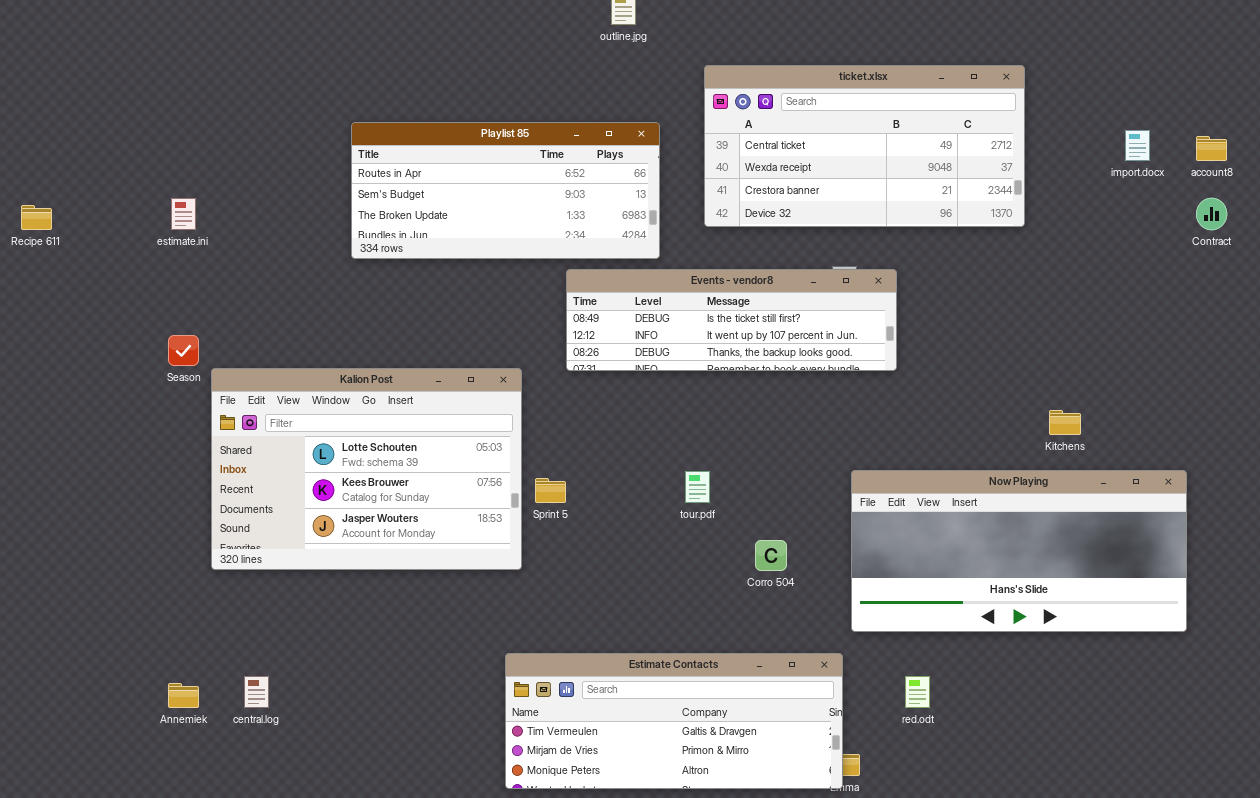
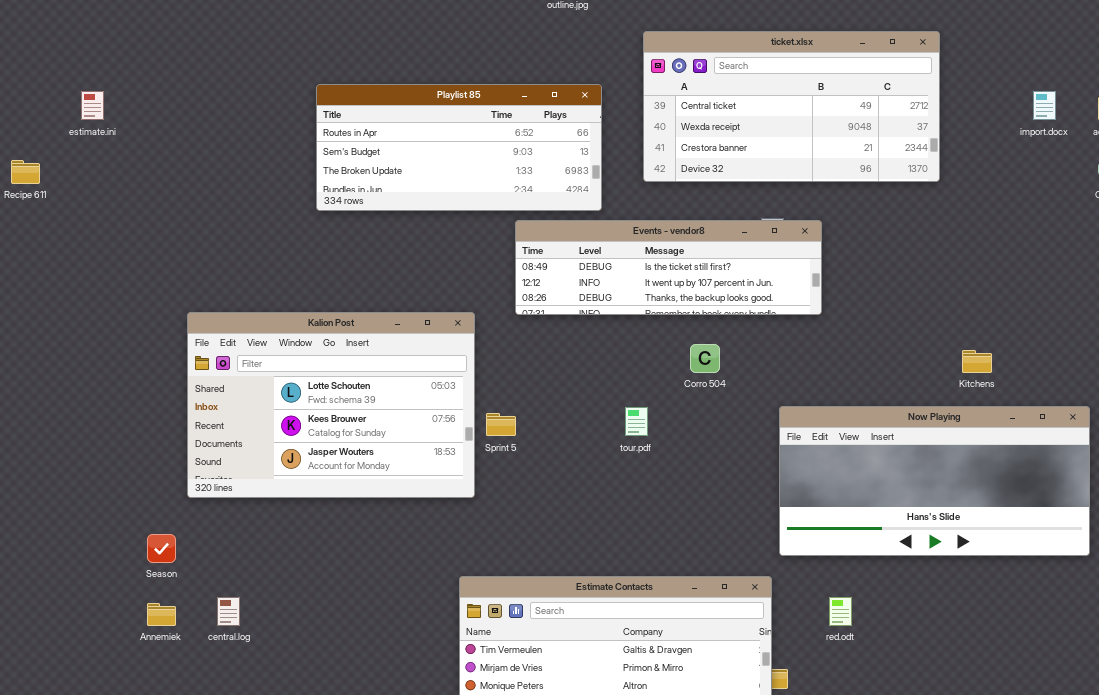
estimate.ini: [171,198,196,230] -> [81,91,104,120], moved
Season: [168,335,199,366] -> [147,534,176,563], moved
Corro 504: [755,540,787,571] -> [690,344,720,373], moved

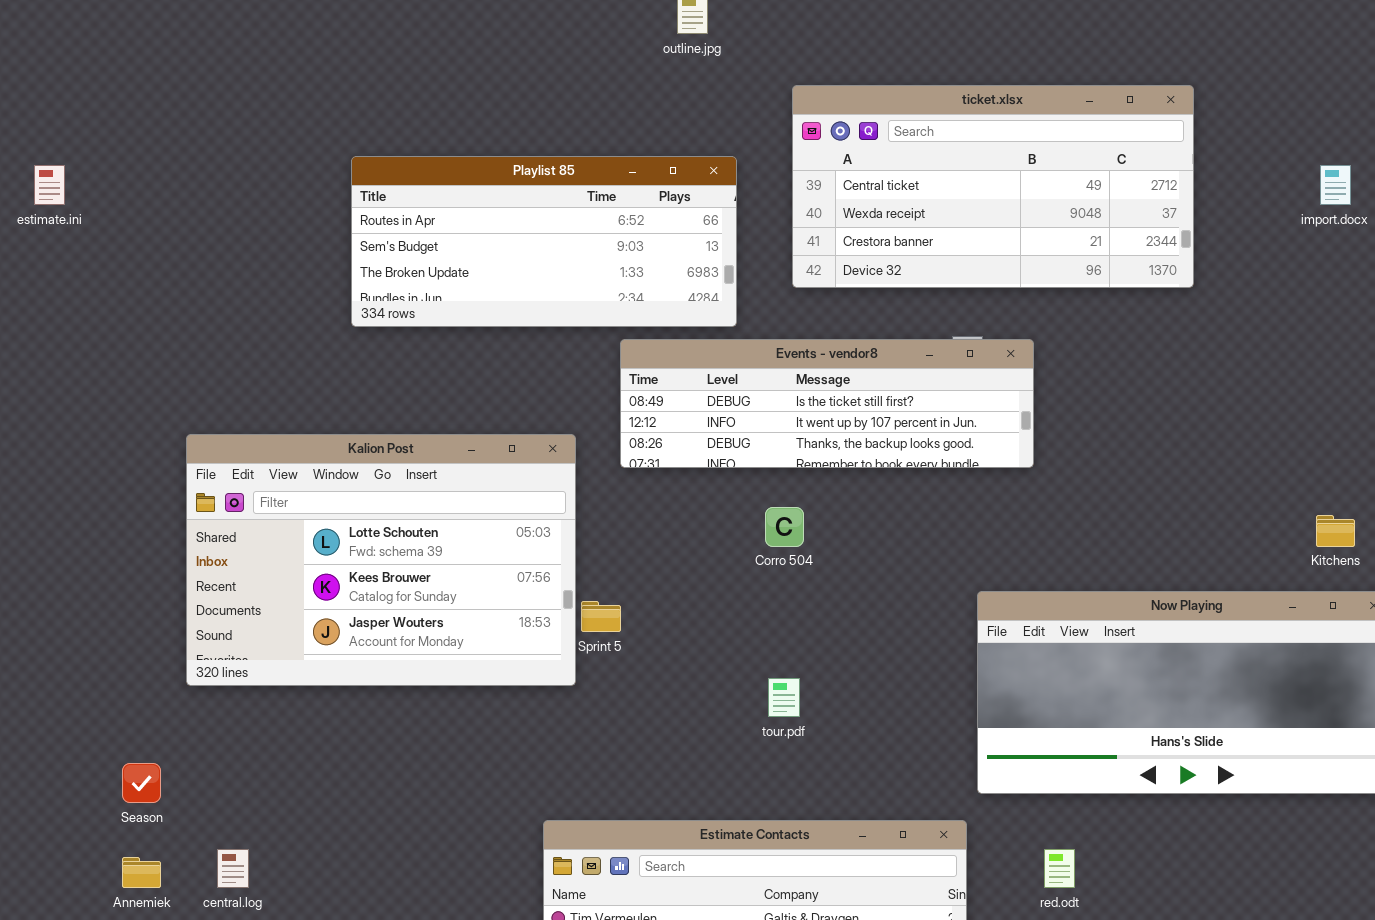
Kalion Post: [187,312,475,498] -> [186,434,576,686], moved
Corro 504: [690,344,720,373] -> [765,507,804,547], moved
Kitchens: [962,350,992,373] -> [1316,515,1355,547], moved
tour.pdf: [625,407,648,436] -> [768,678,800,717], moved

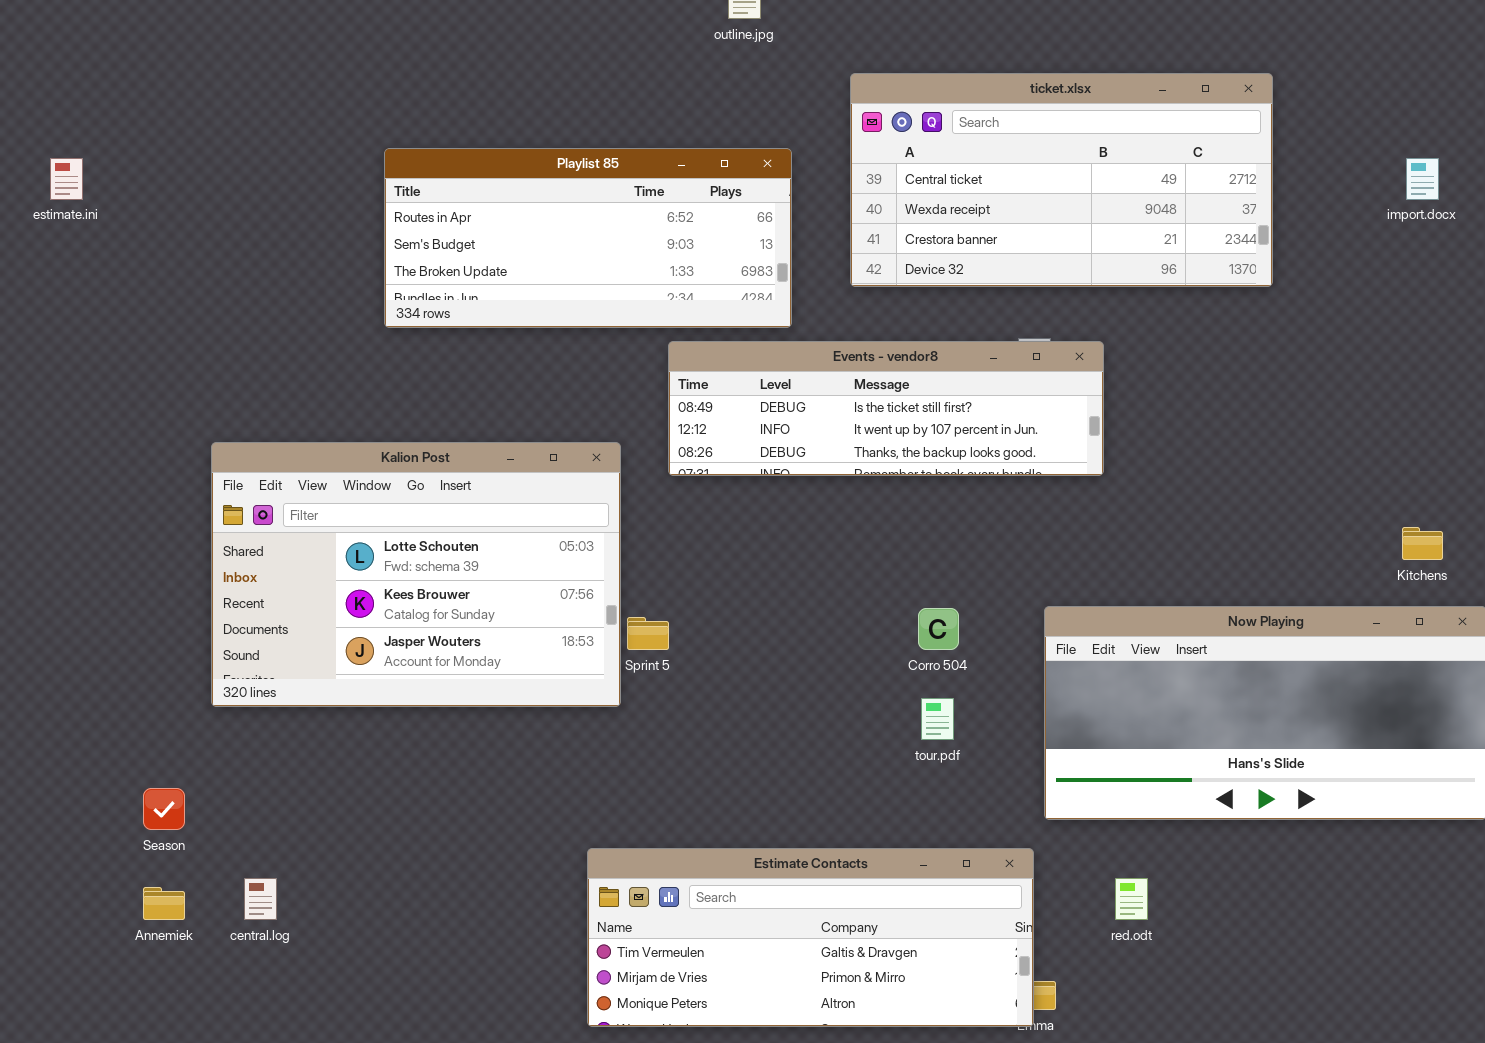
Corro 504: [765,507,804,547] -> [918,608,959,650], moved
tour.pdf: [768,678,800,717] -> [921,698,954,740], moved

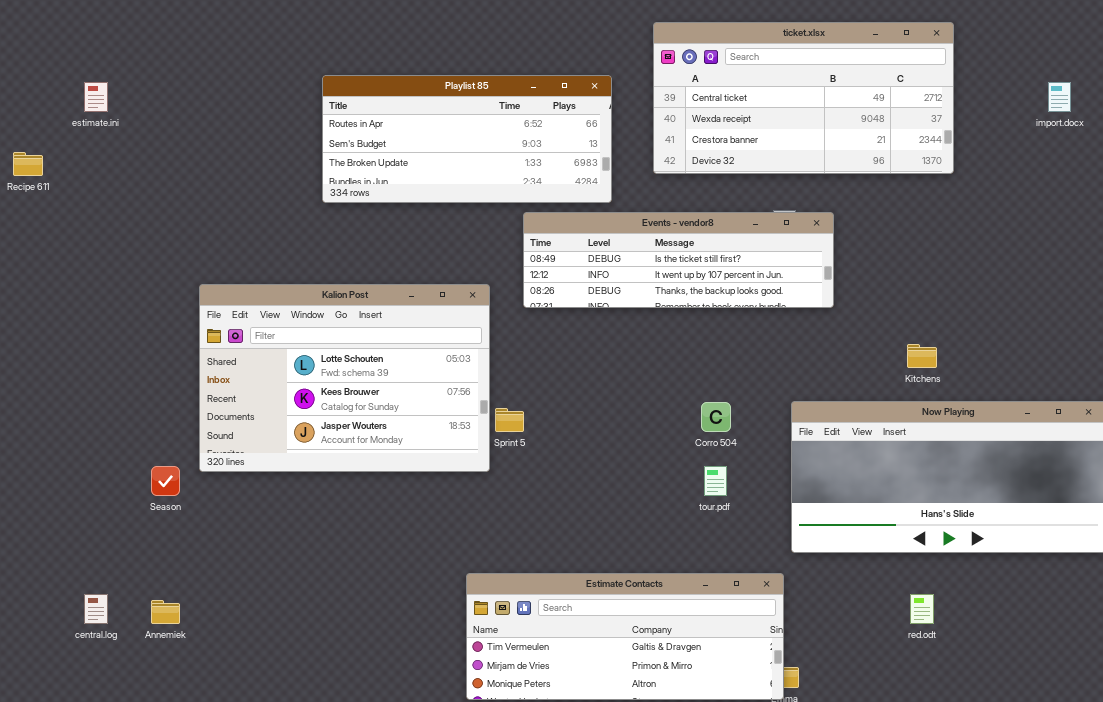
Kitchens: [1402,527,1443,560] -> [907,344,937,368], moved
Season: [143,788,185,830] -> [151,466,180,496], moved
central.log: [244,878,277,920] -> [84,594,108,624], moved
red.odt: [1115,878,1148,920] -> [910,594,934,624], moved

